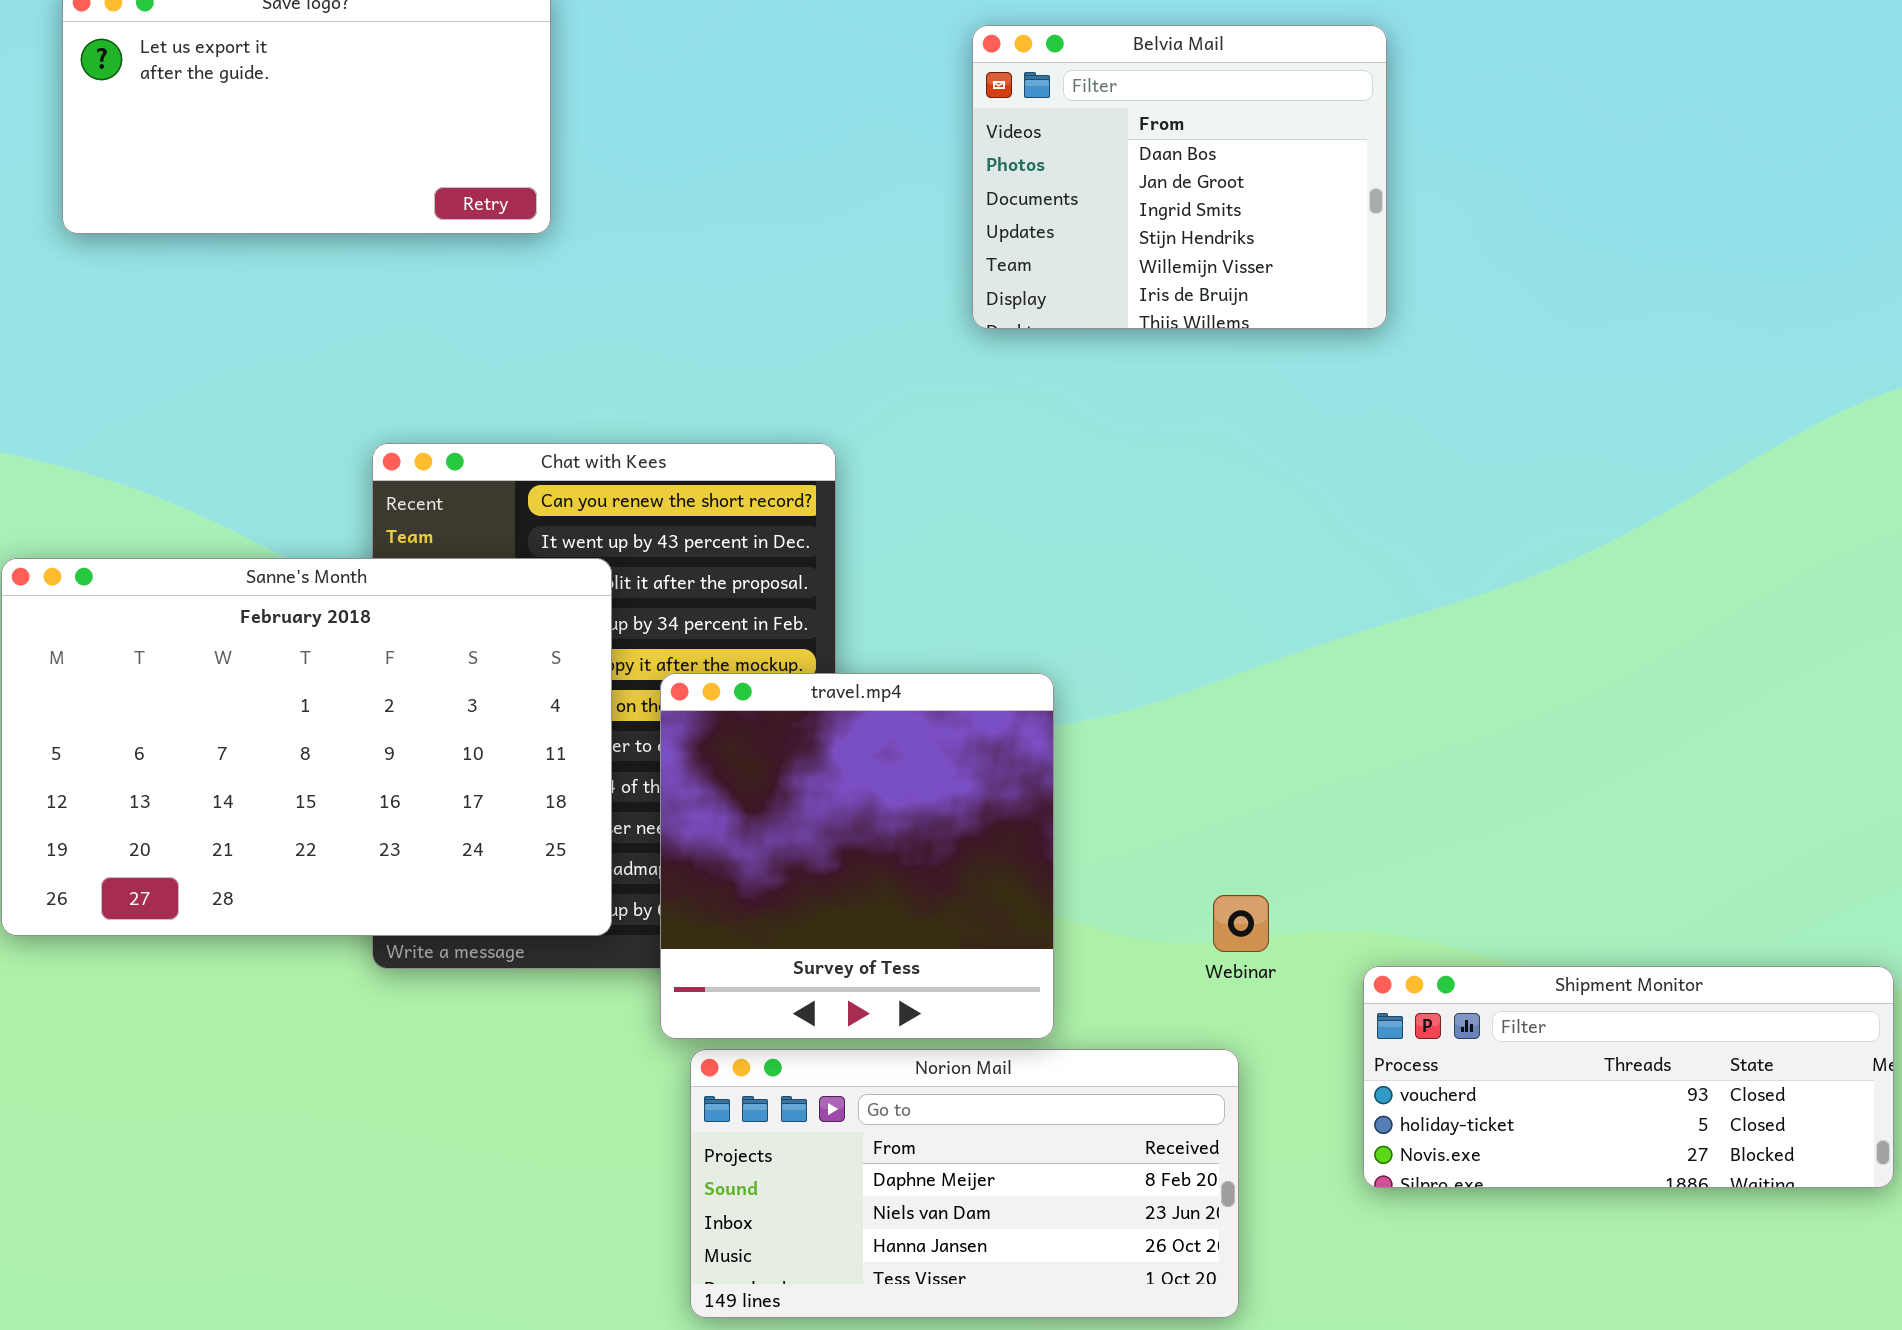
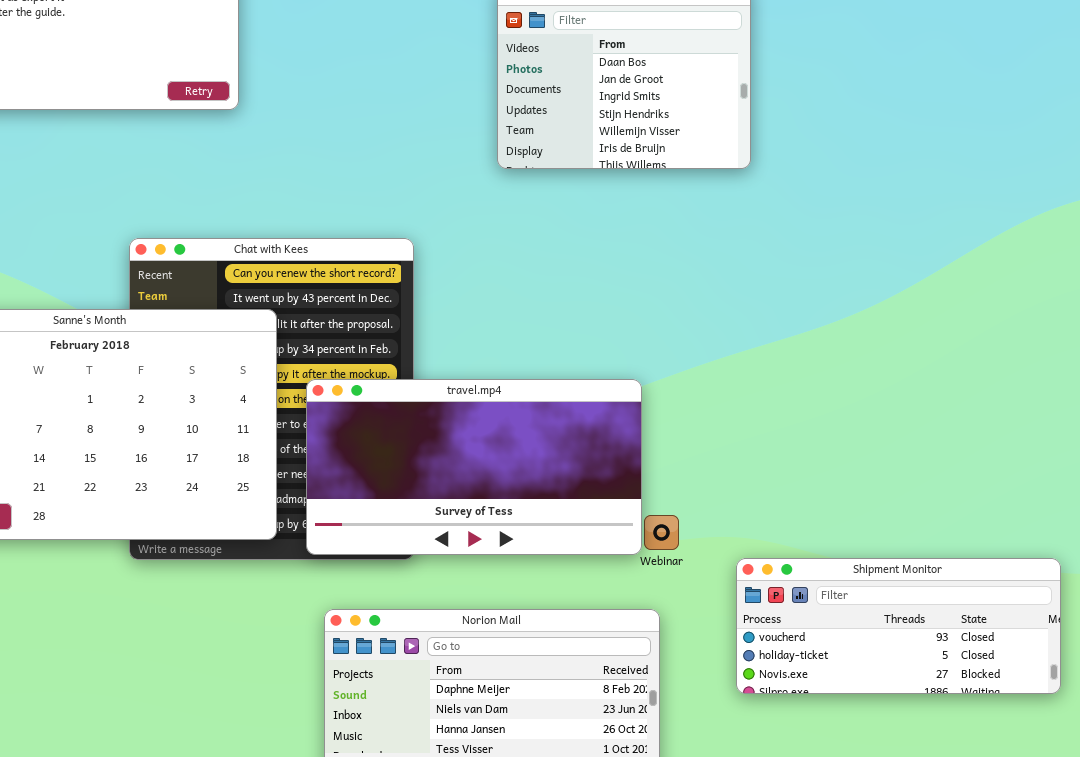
travel.mp4: [660,673,1054,1039] -> [306,379,642,555], resized

